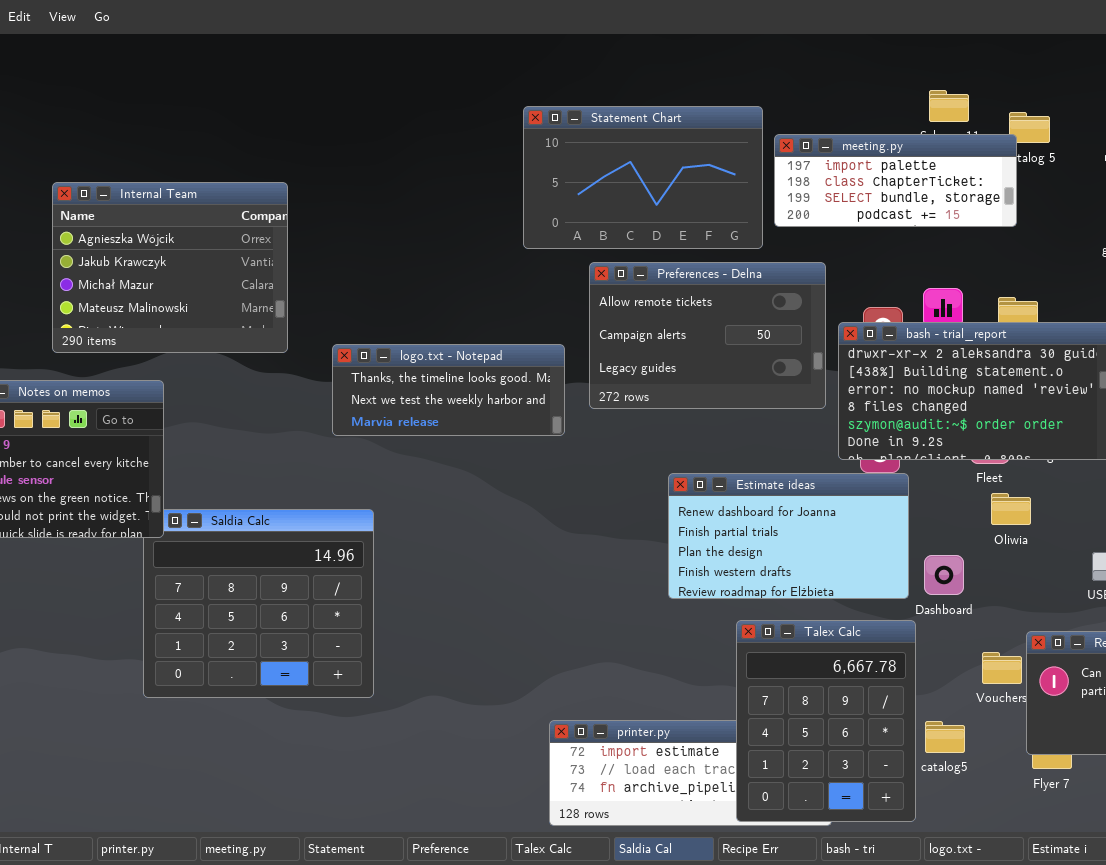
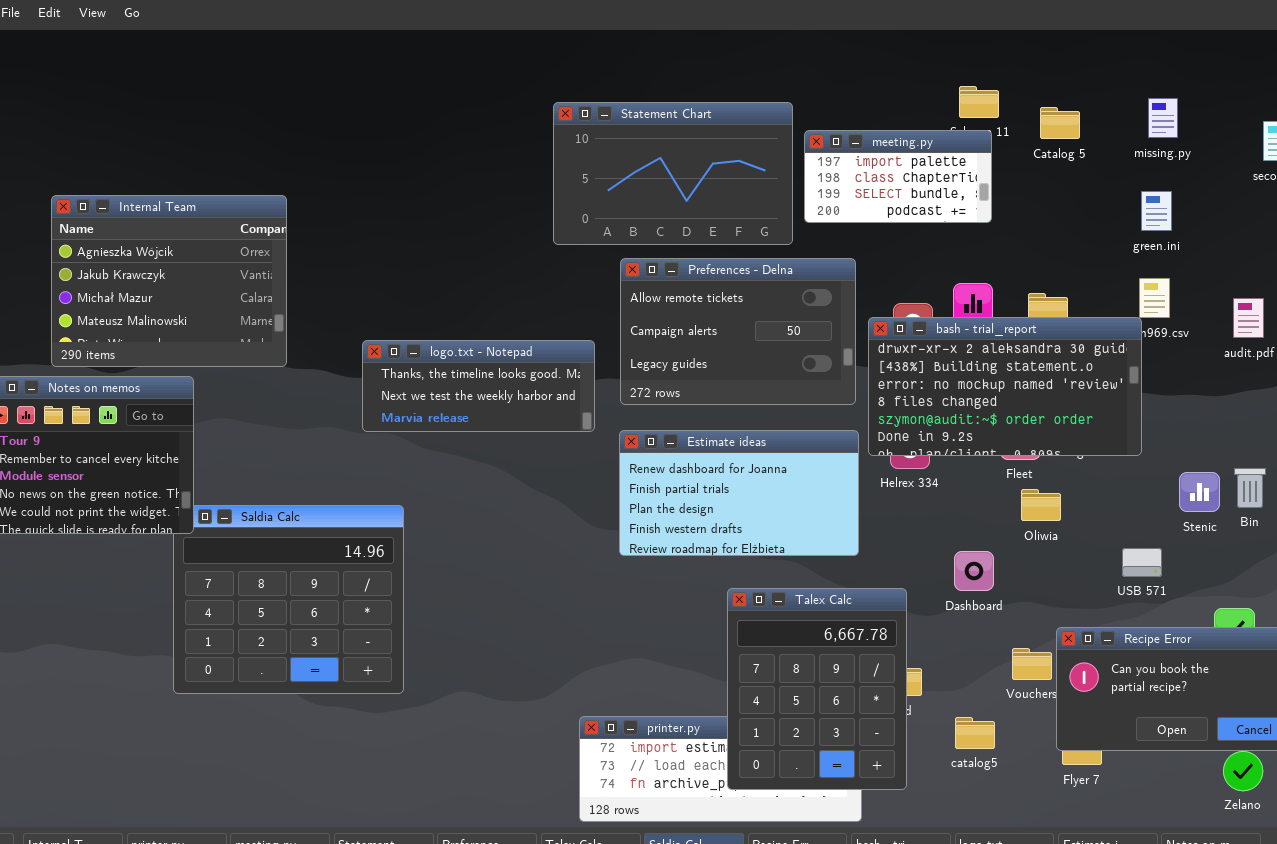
meeting.py: [774,134,1017,227] -> [804,130,992,223], resized
Internal Team: [52,182,288,353] -> [51,195,287,367], moved
Estimate ideas: [668,473,909,599] -> [619,430,859,556], moved
Talex Calc: [736,620,916,822] -> [727,588,907,790], moved

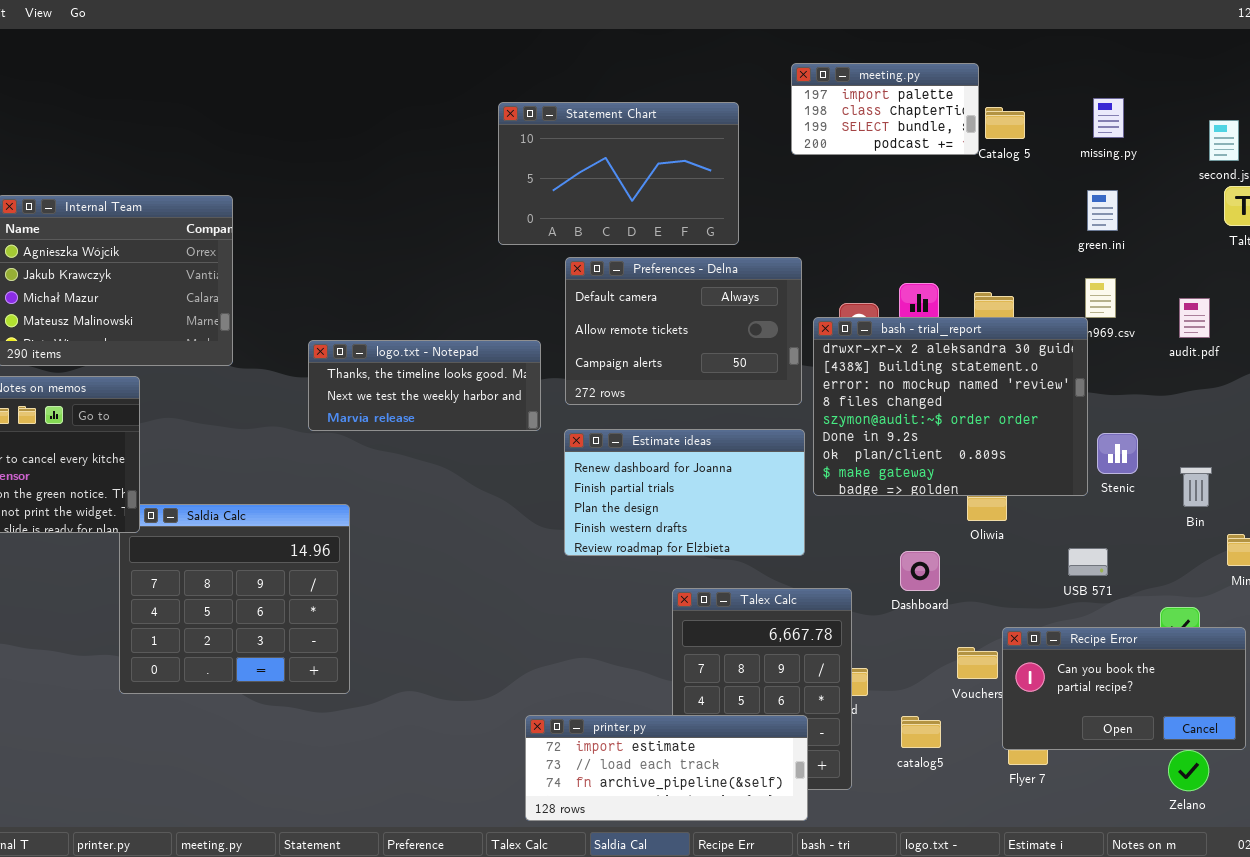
meeting.py: [804,130,992,223] -> [791,63,979,155], moved
Preferences - Delna: [620,258,856,405] -> [565,257,802,405], scrolled up 1 row
bash - trial_report: [868,317,1142,456] -> [813,317,1088,496], resized
Stenic: [1179,472,1220,512] -> [1097,433,1138,474], moved
printer.py: [579,716,862,822] -> [525,715,808,821], raised

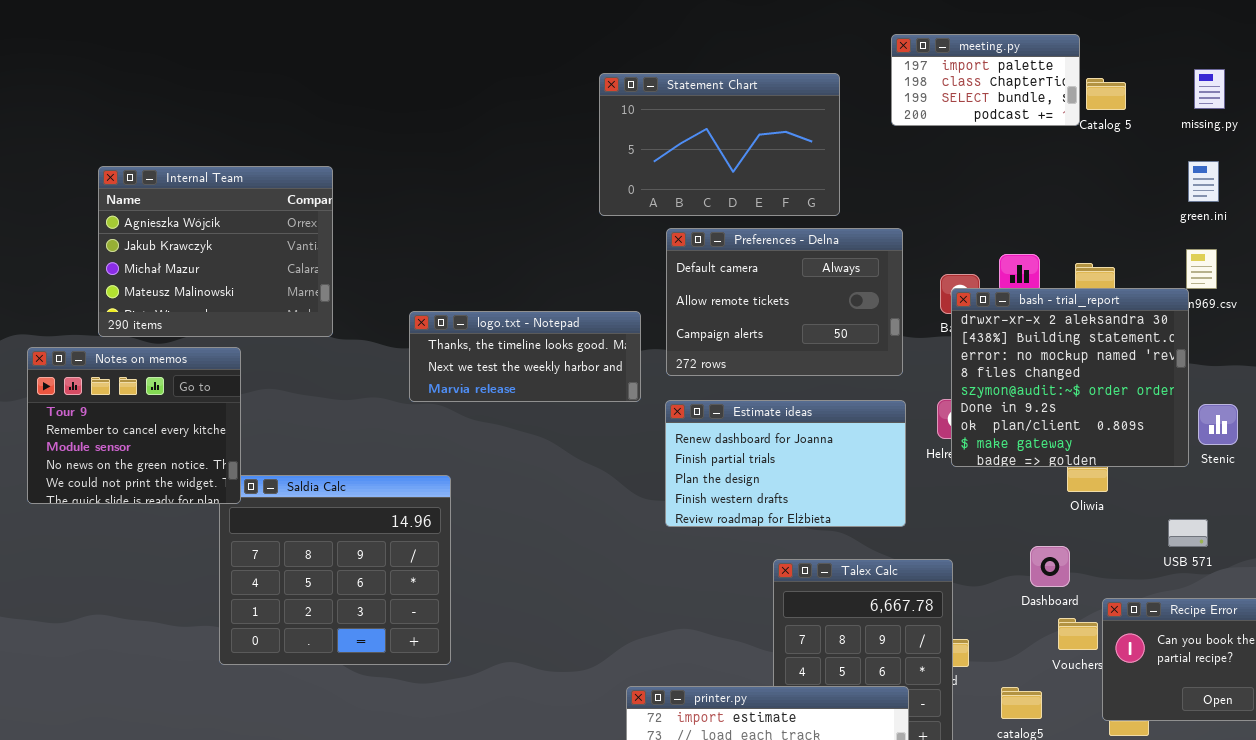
bash - trial_report: [813,317,1088,496] -> [951,288,1189,467], resized
Dashboard: [900,551,940,591] -> [1030,546,1070,587], moved

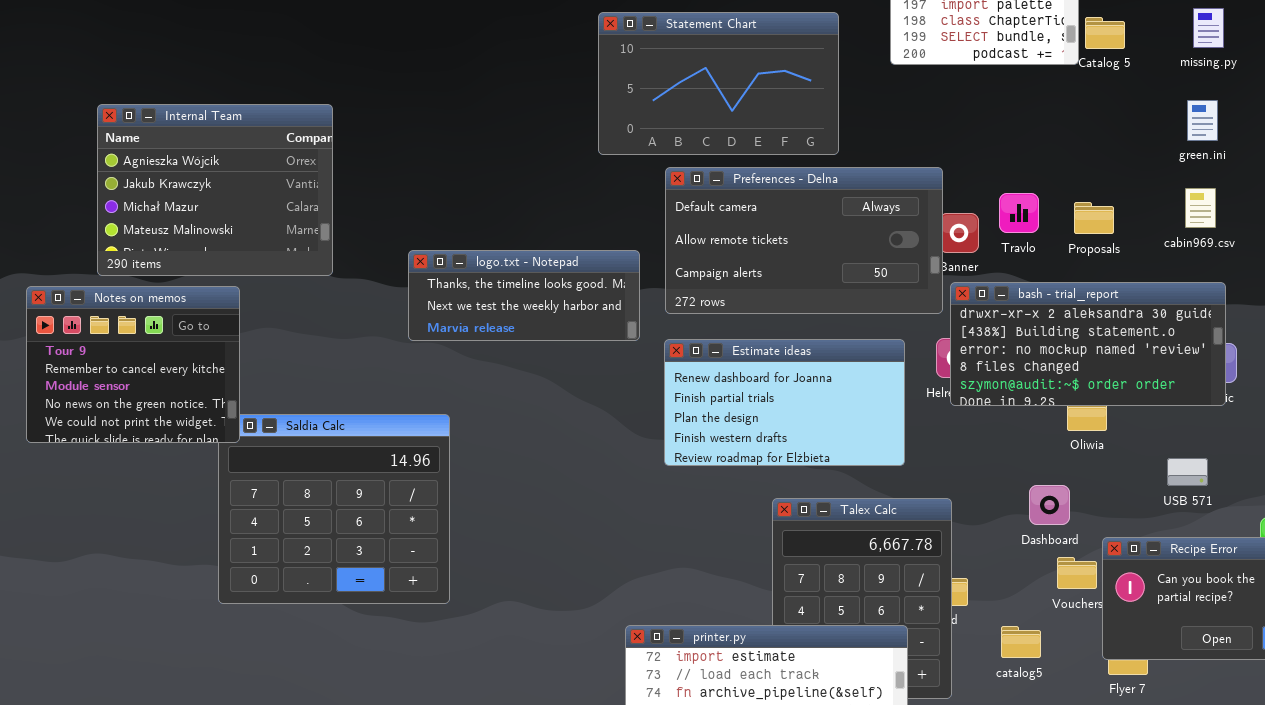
Preferences - Delna: [666,228,903,376] -> [665,167,943,314], resized
bash - trial_report: [951,288,1189,467] -> [950,282,1226,406], resized

